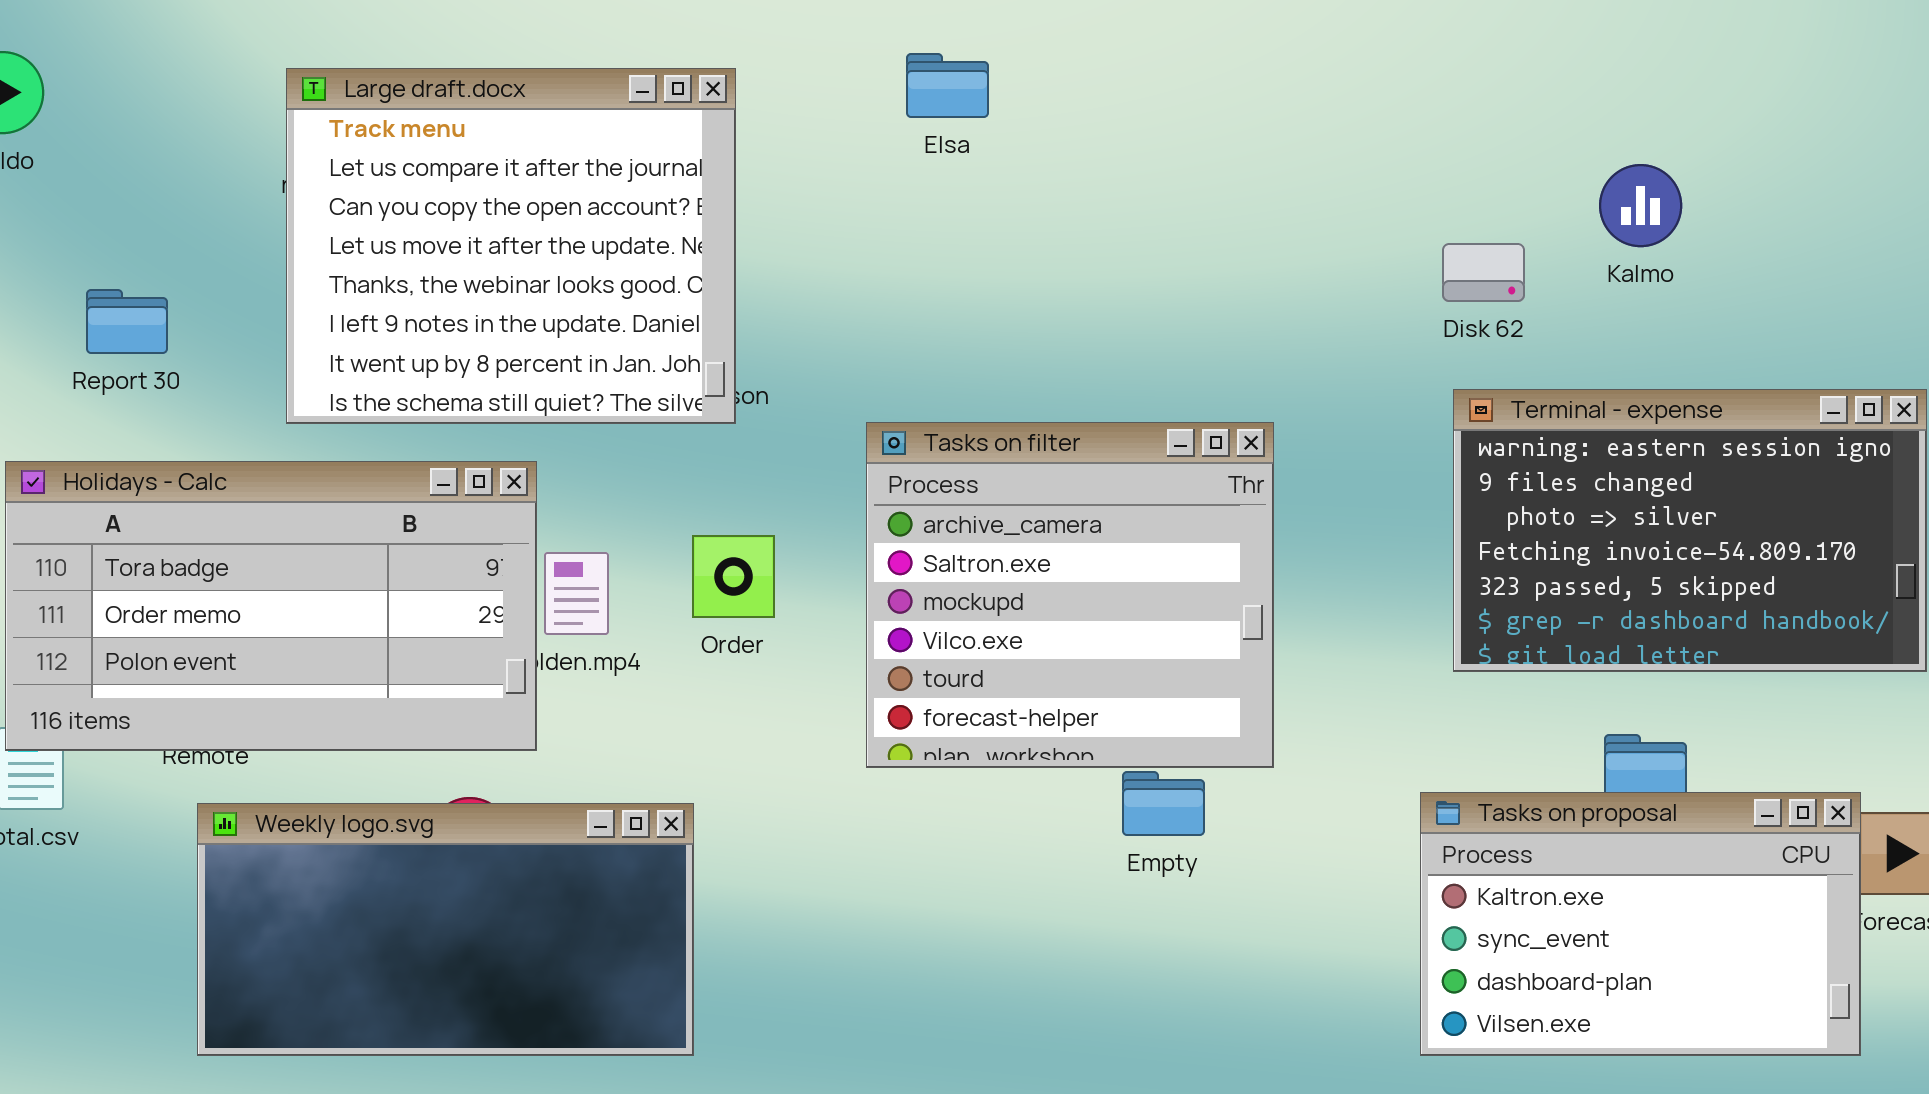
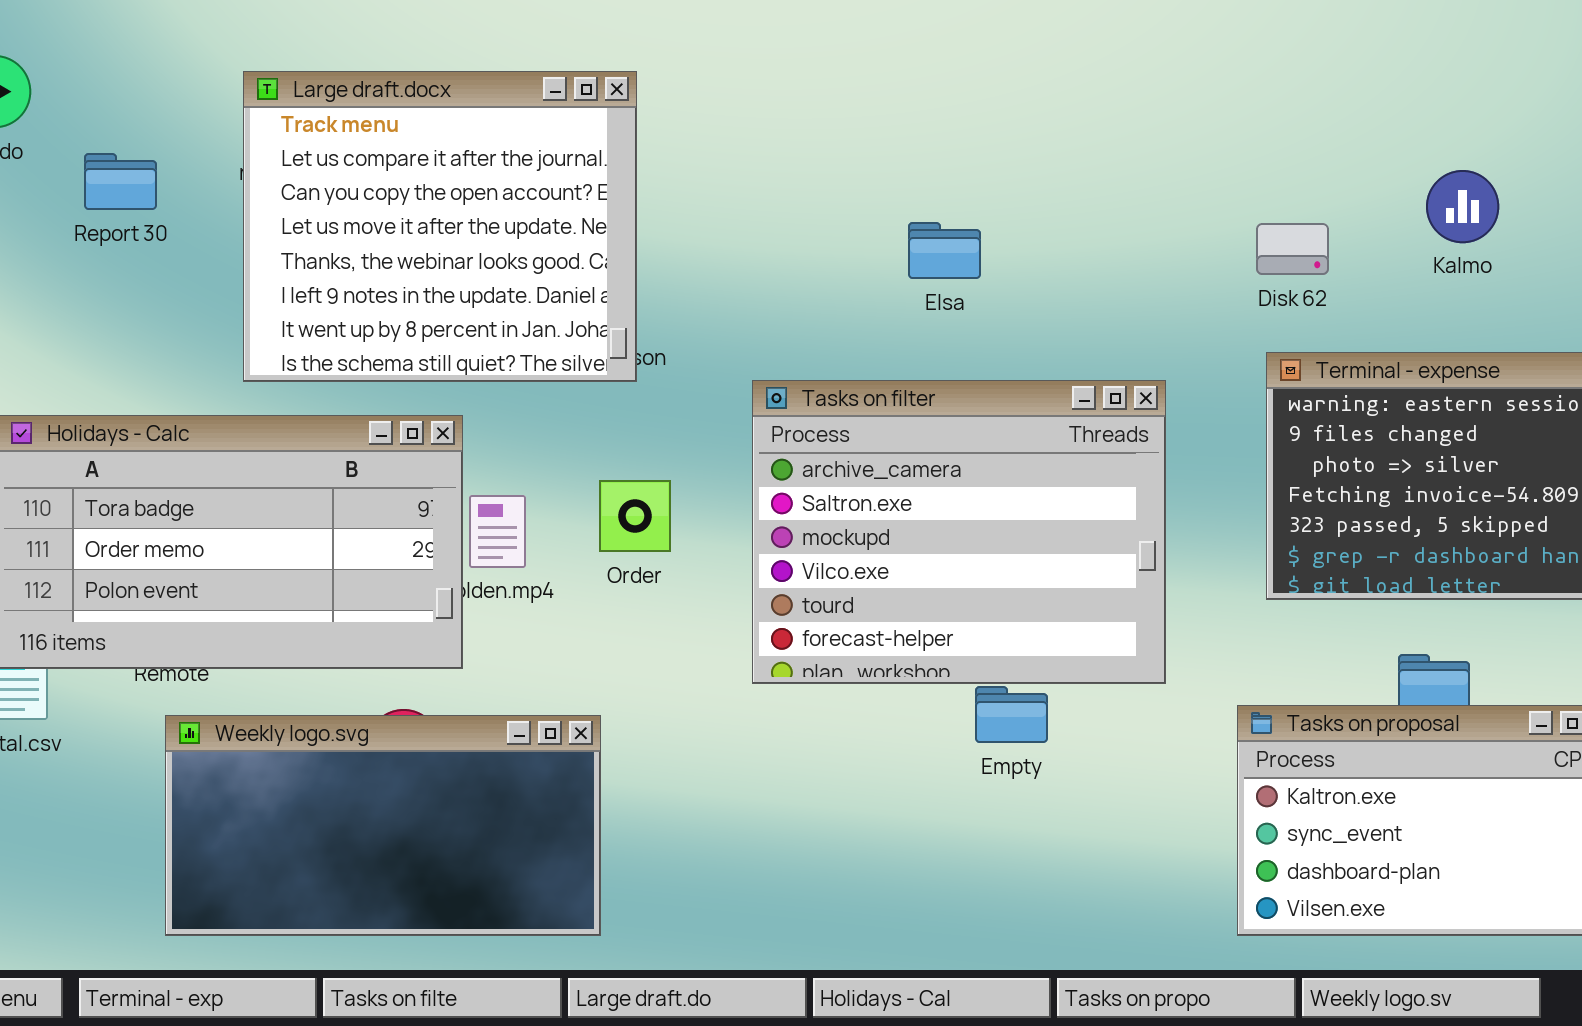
Elsa: [906,53,989,118] -> [908,222,981,279], moved
Kalmo: [1599,164,1682,247] -> [1426,170,1499,243], moved
Report 30: [86,289,168,354] -> [84,153,157,210], moved
Tasks on filter: [866,422,1274,768] -> [752,380,1166,684], resized

